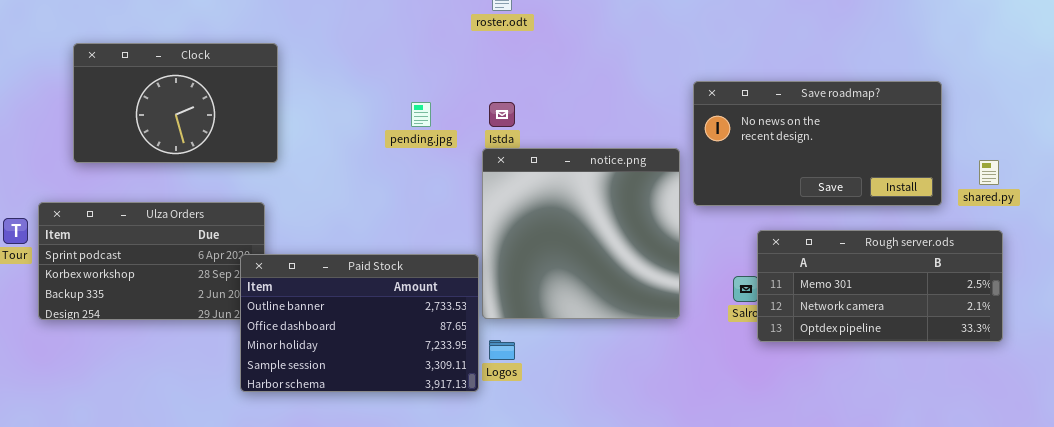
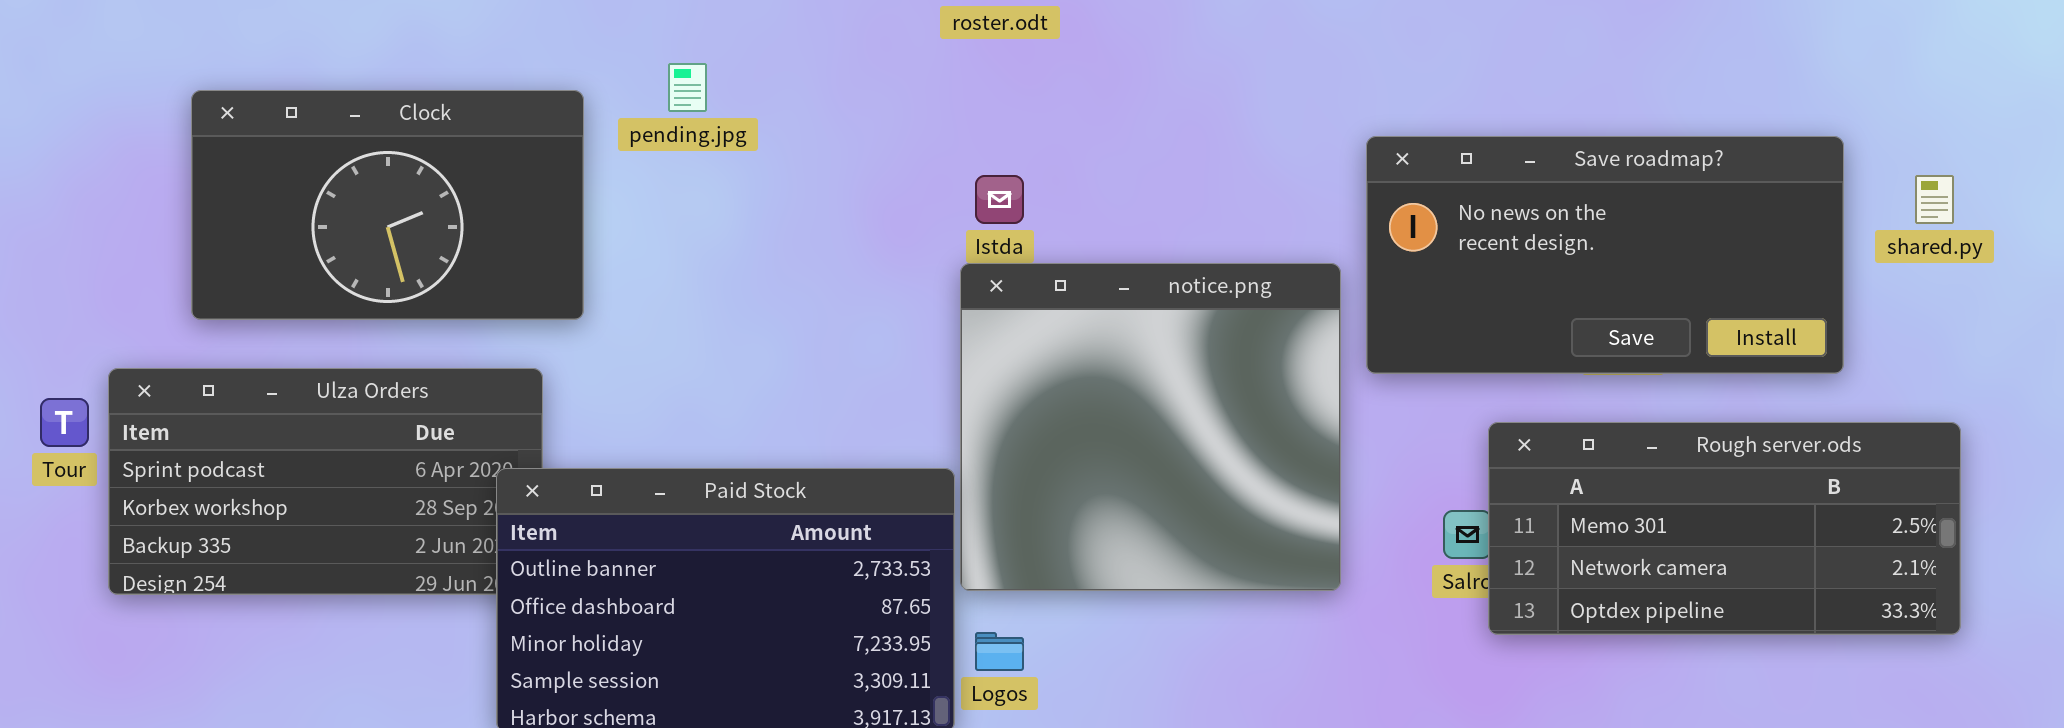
Clock: [73,43,278,163] -> [191,90,584,320], moved
pending.jpg: [411,102,431,127] -> [668,63,707,112], moved
shared.py: [979,160,999,185] -> [1915,175,1954,224], moved

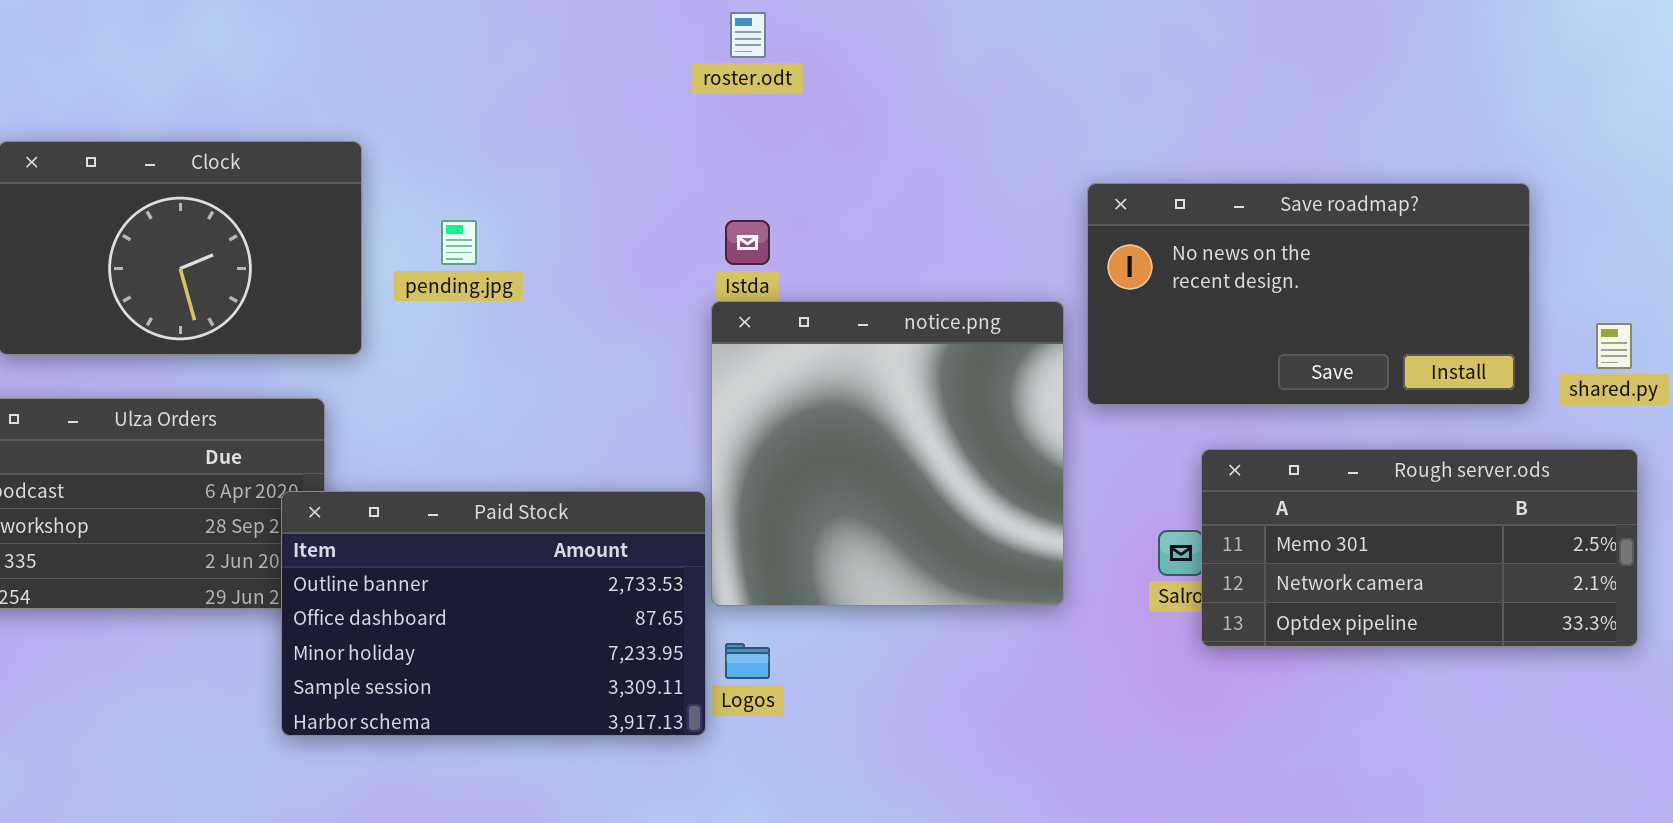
pending.jpg: [668,63,707,112] -> [441,220,477,265], moved
shared.py: [1915,175,1954,224] -> [1596,323,1632,369], moved

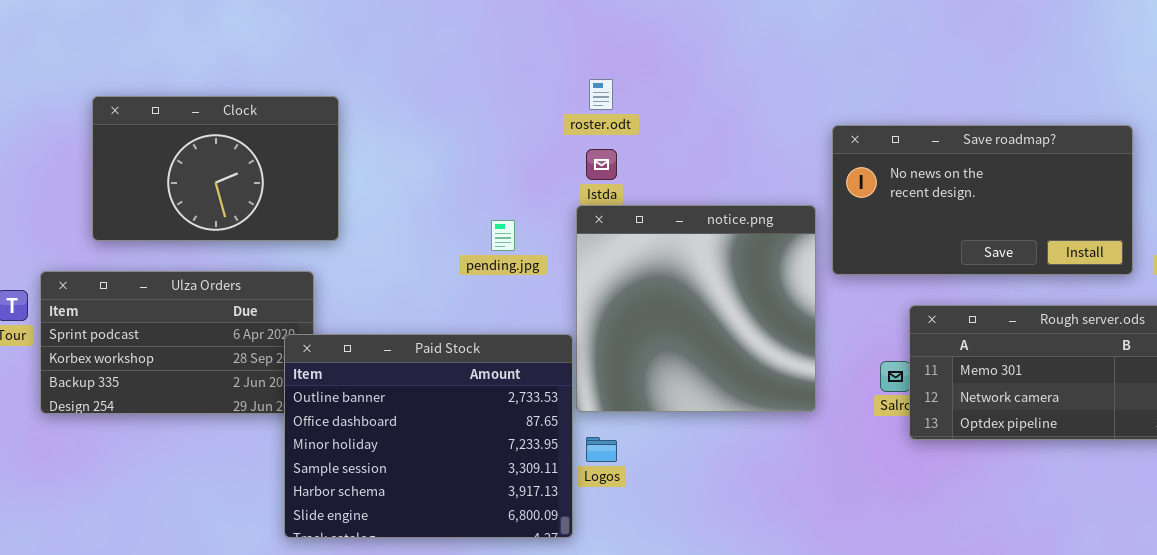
roster.odt: [730,12,766,58] -> [589,79,613,110], moved
pending.jpg: [441,220,477,265] -> [491,220,515,251], moved
Paid Stock: [281,491,706,736] -> [284,334,573,538], resized

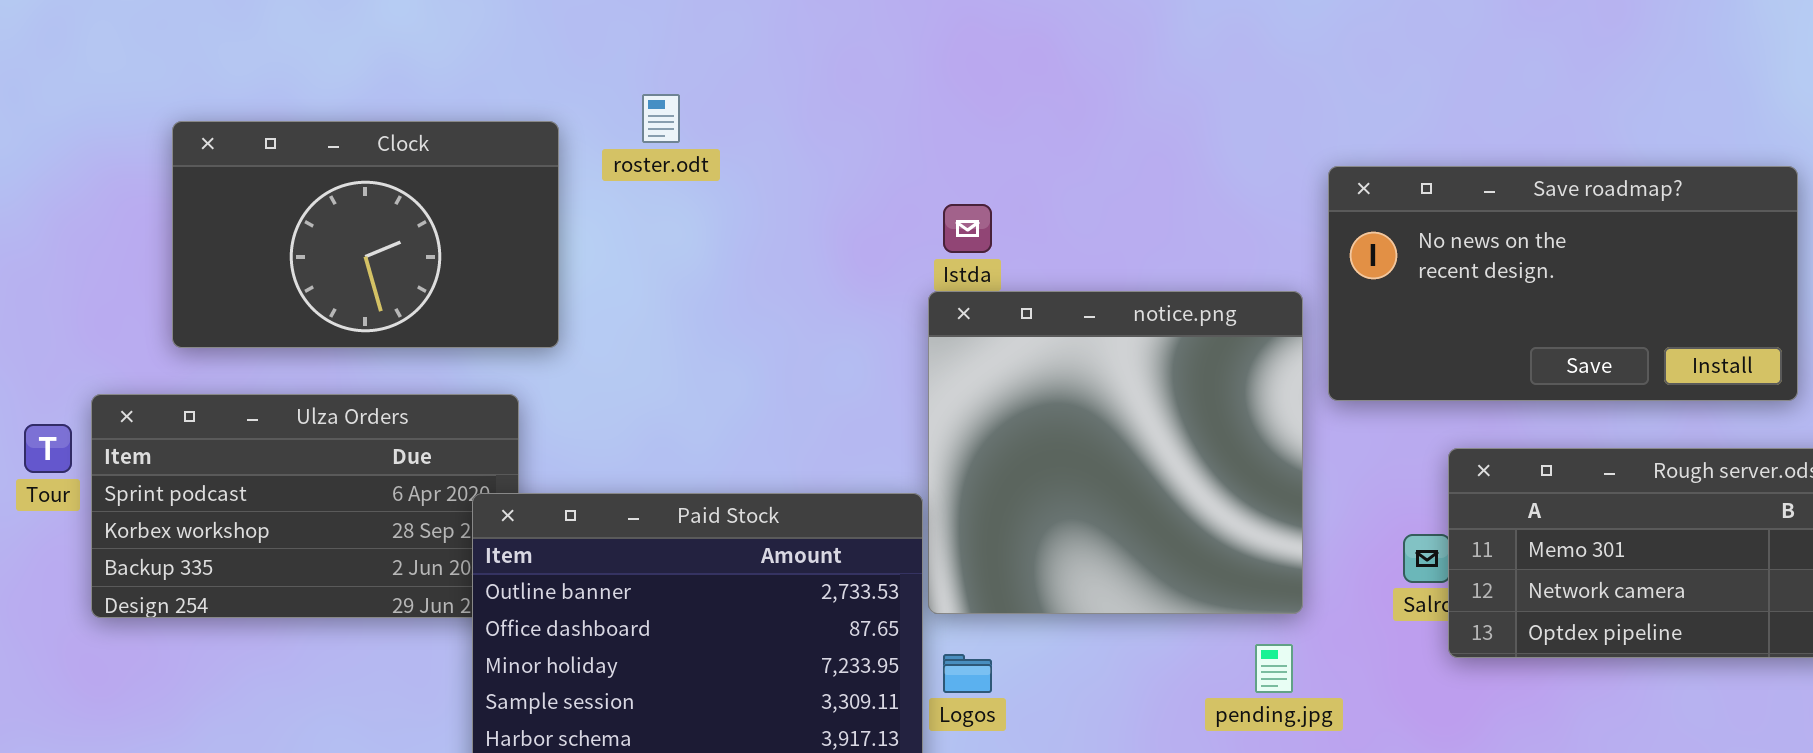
roster.odt: [589,79,613,110] -> [642,94,680,143], moved
pending.jpg: [491,220,515,251] -> [1255,644,1293,693], moved

